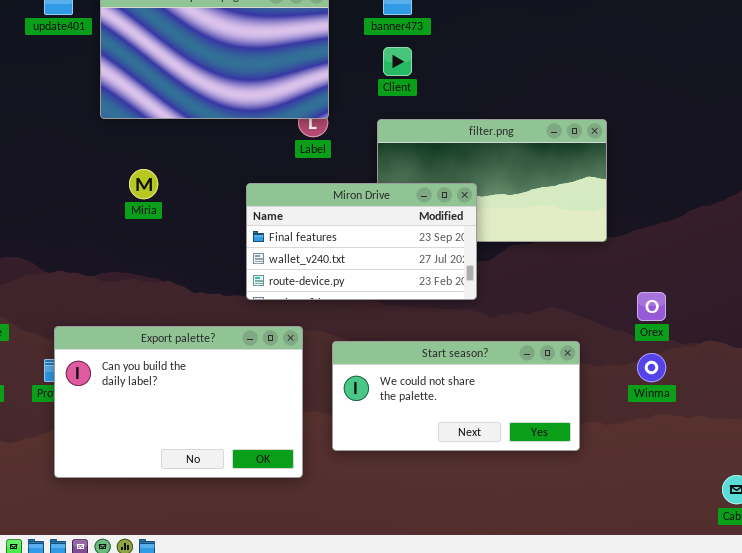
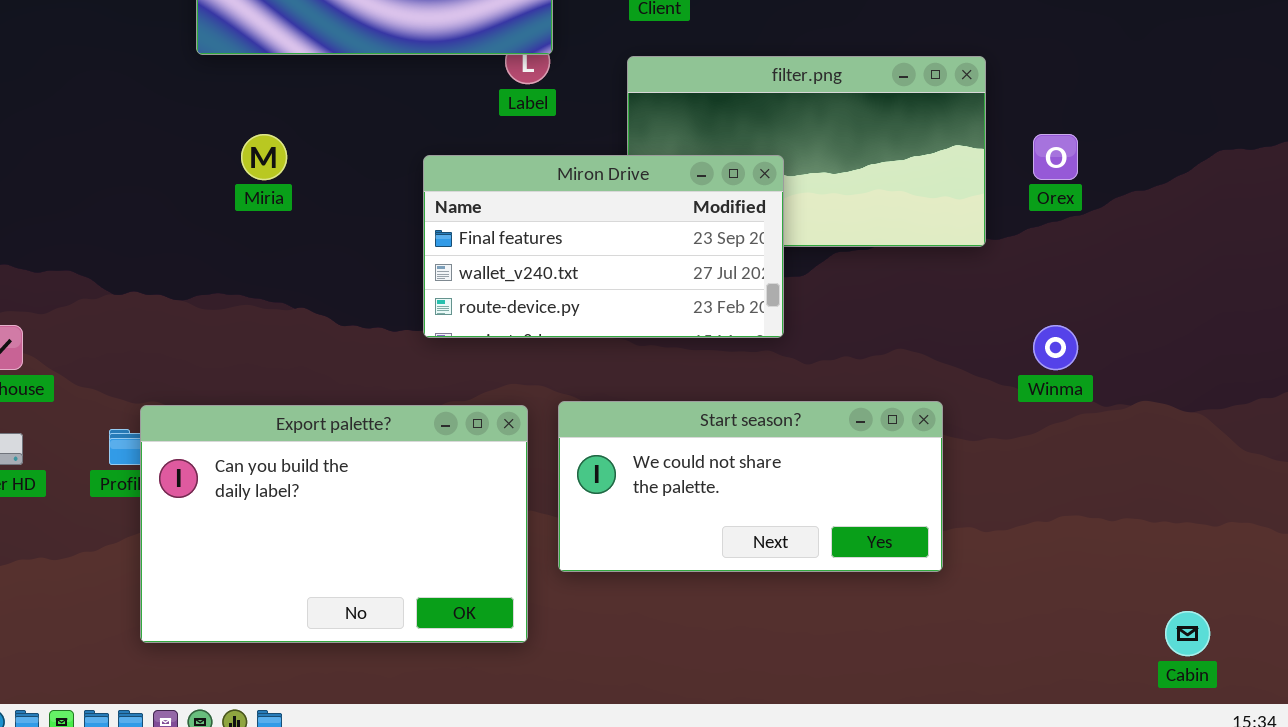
Orex: [637,292,666,321] -> [1033,134,1078,180], moved
Export palette?: [54,326,303,478] -> [140,405,528,643], moved
Winma: [637,353,666,382] -> [1033,325,1078,370], moved

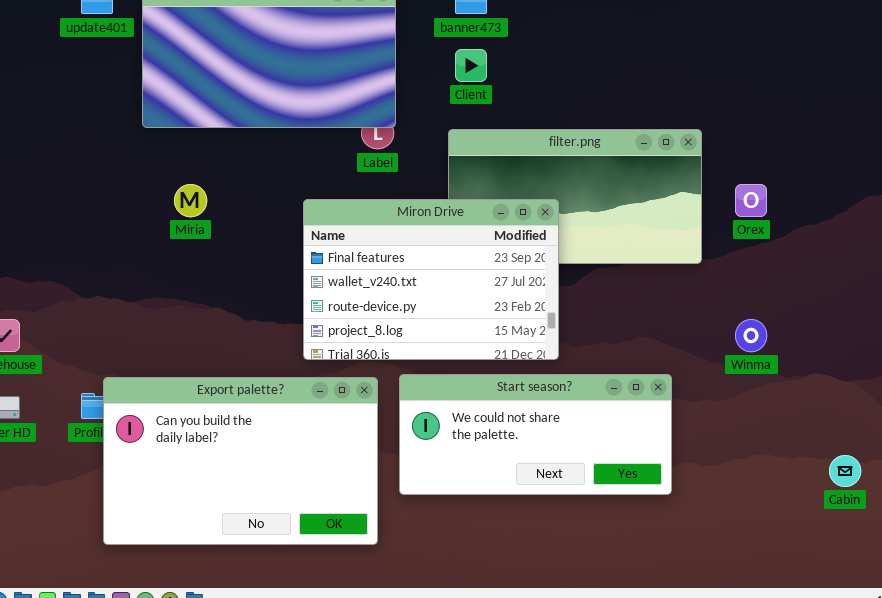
Miron Drive: [423,155,784,338] -> [303,199,559,360], resized
Cabin: [1165,611,1210,656] -> [829,455,861,487], moved

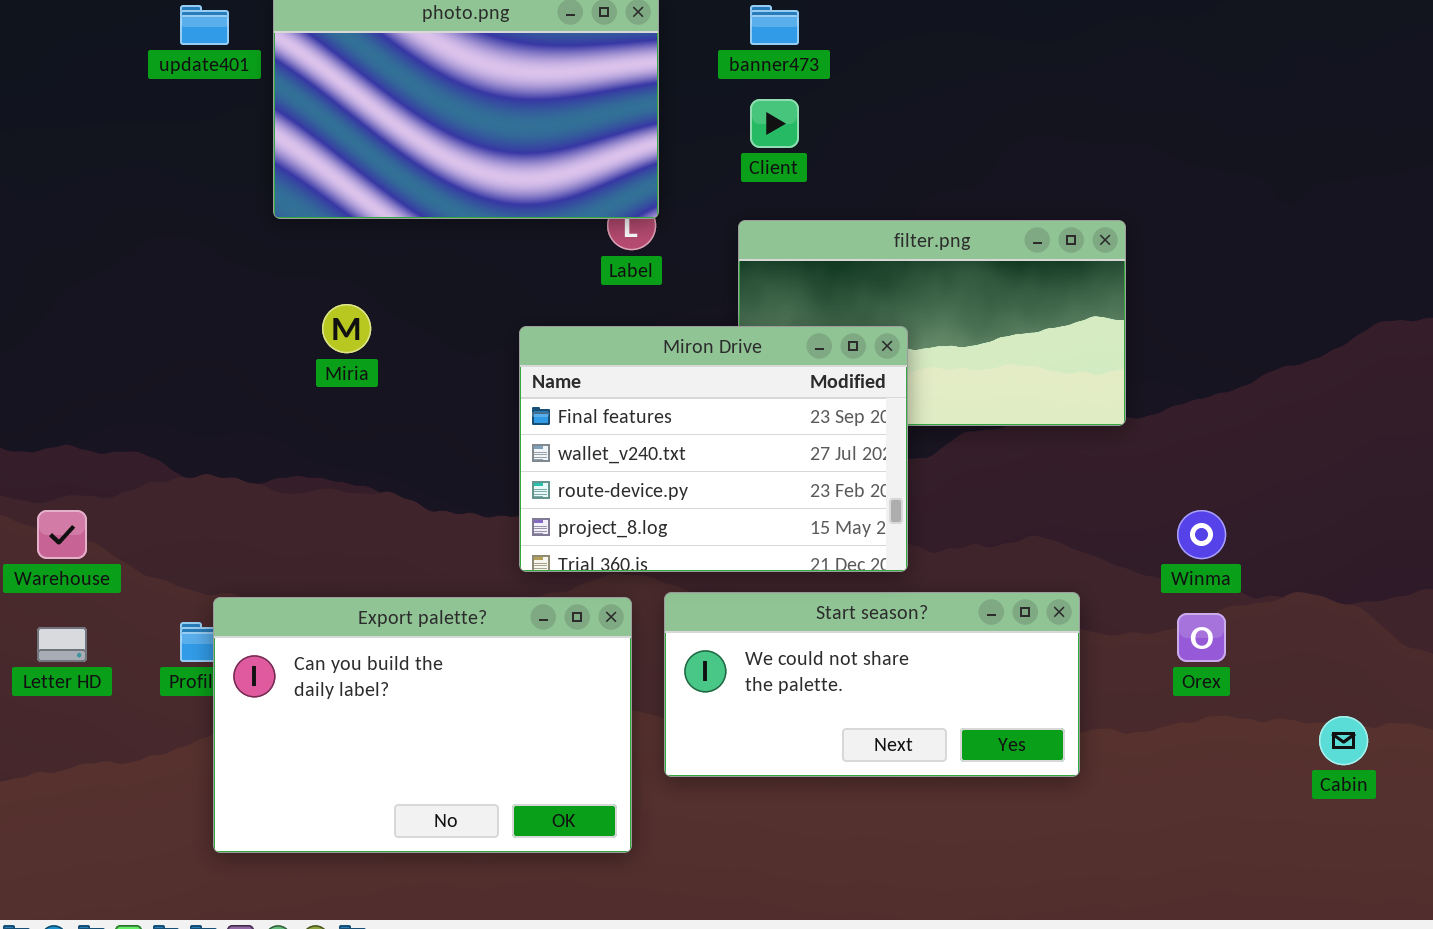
Orex: [735,184,767,217] -> [1177,613,1226,662], moved

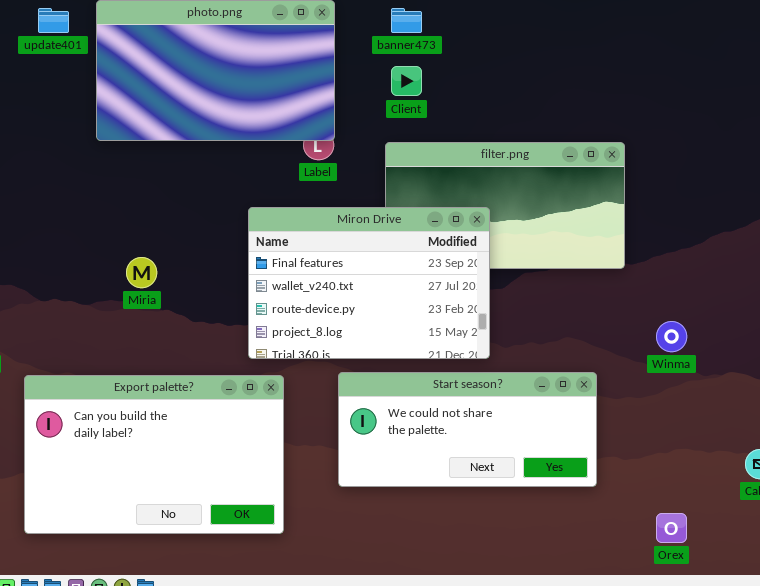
Miria: [322,304,371,353] -> [126,257,157,288], moved
Export palette?: [213,597,632,853] -> [24,375,284,534], moved
Orex: [1177,613,1226,662] -> [656,513,687,543], moved

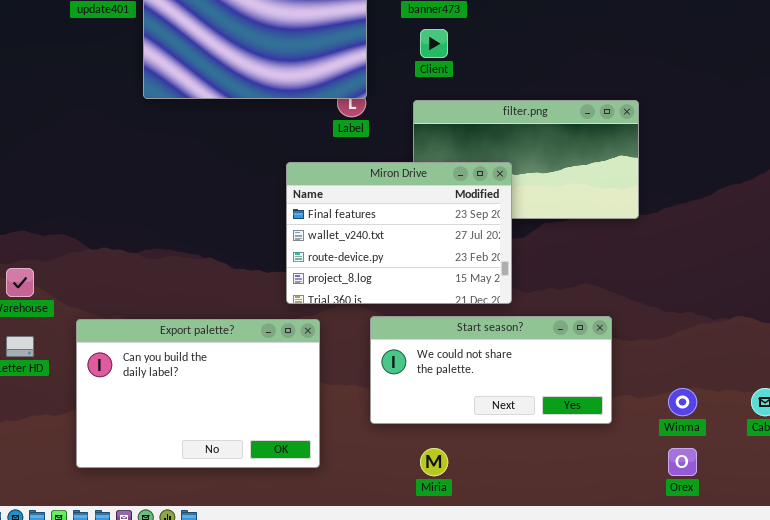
Miria: [126,257,157,288] -> [420,448,448,476], moved
Winma: [656,321,687,352] -> [668,388,697,416], moved

